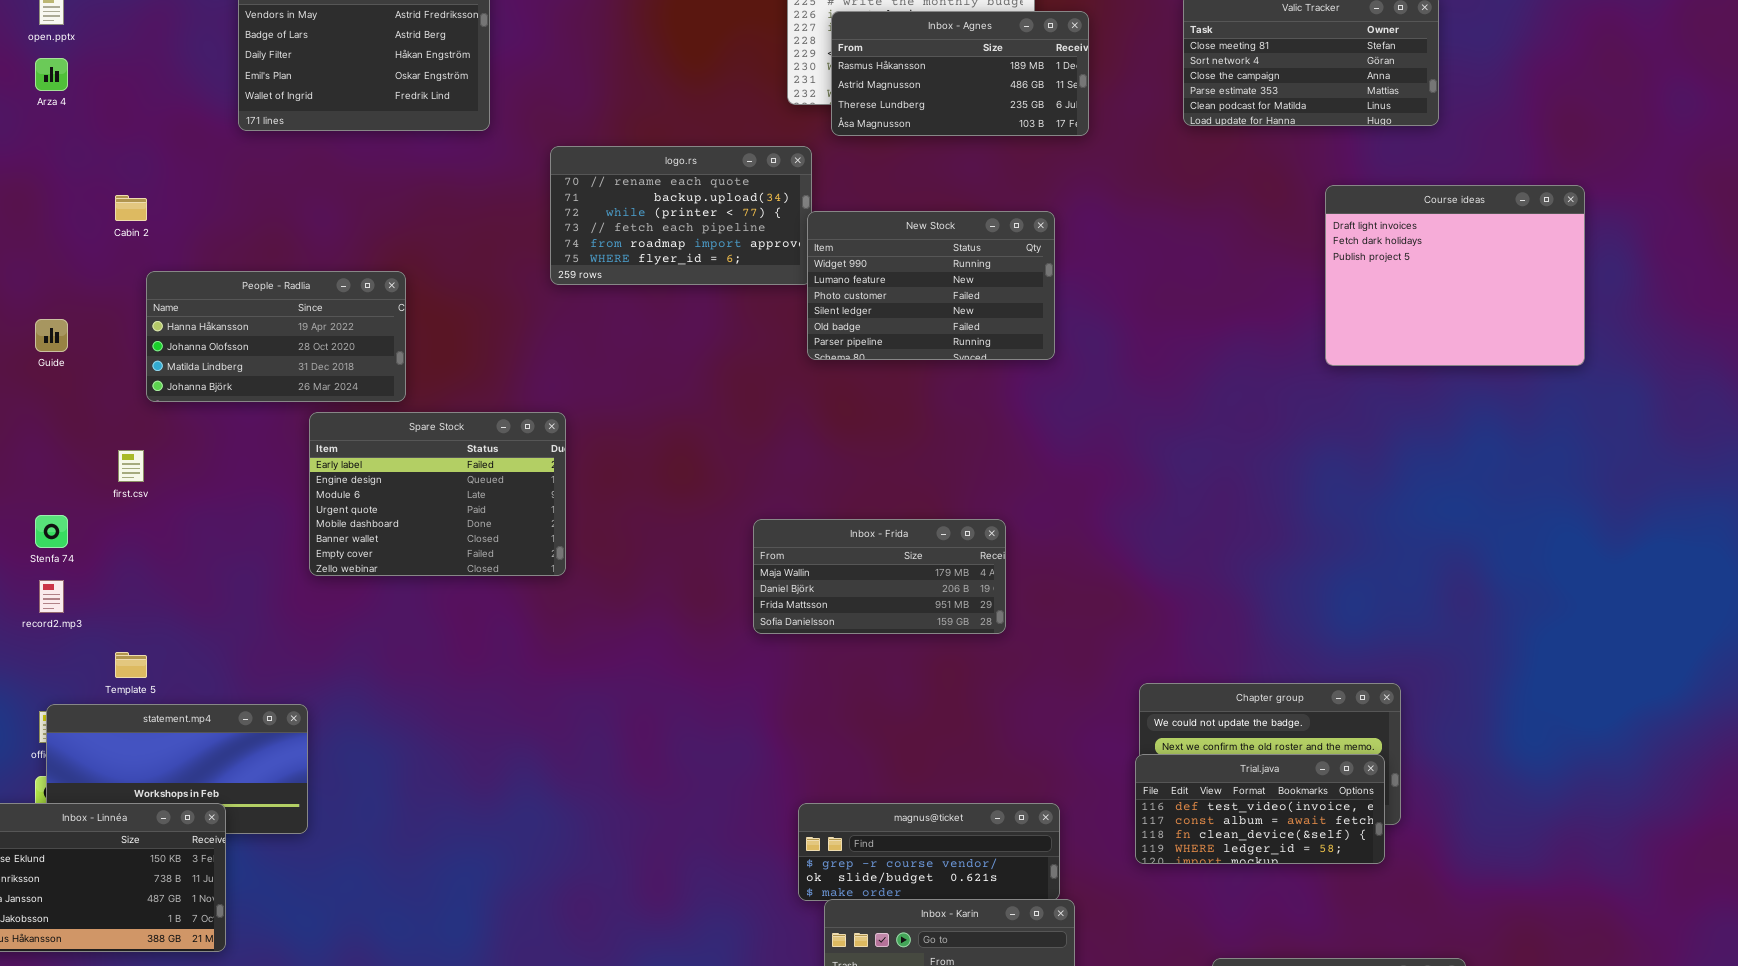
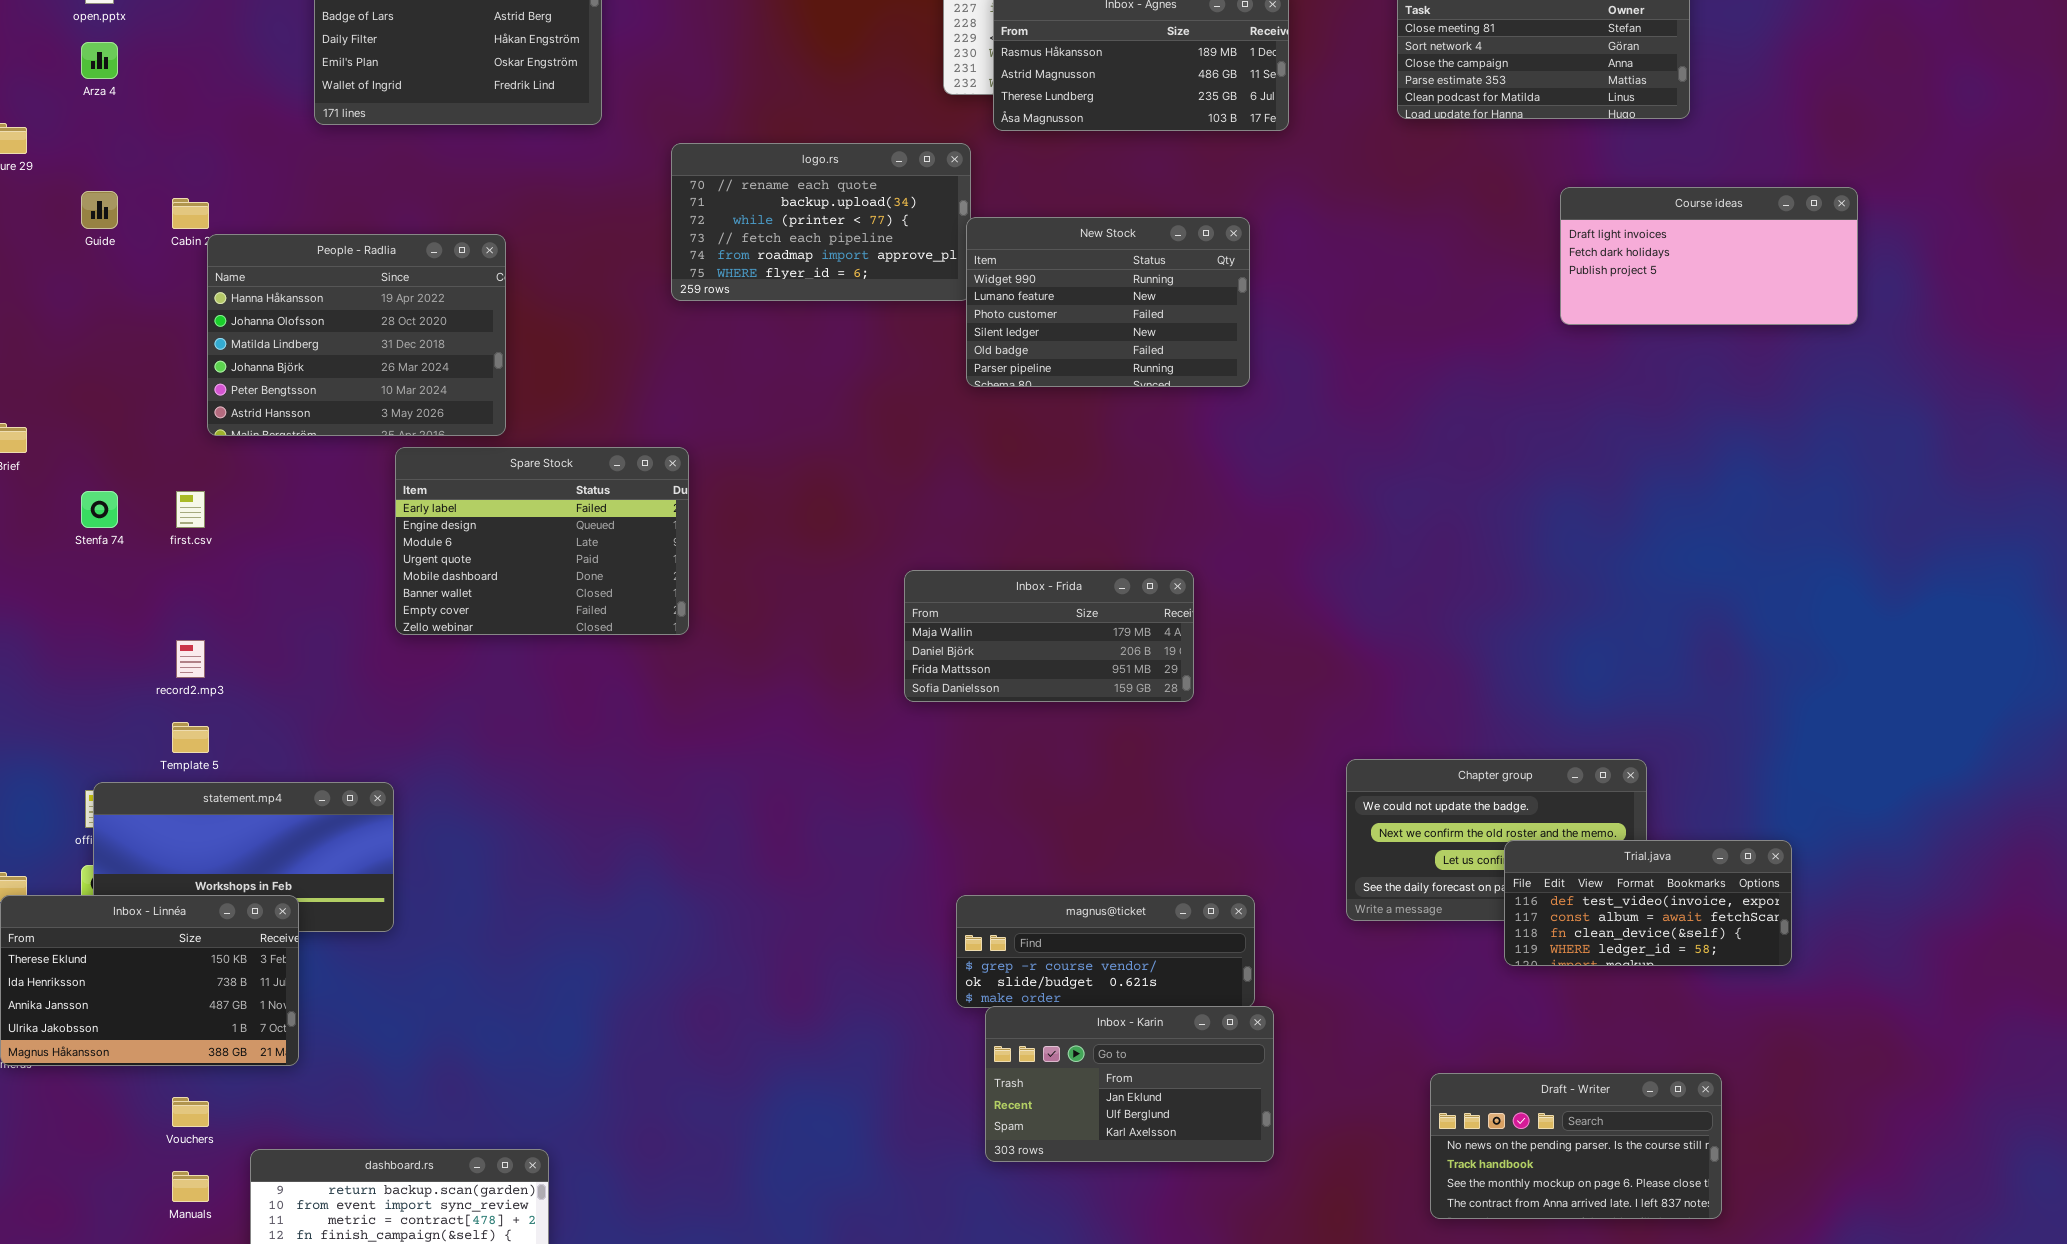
Course ideas: [1325,185,1585,366] -> [1560,187,1858,325], resized
People - Radlia: [146,271,406,402] -> [207,234,506,436], resized
Guide: [35,319,68,352] -> [81,191,118,229], moved
Stenfa 74: [35,515,68,548] -> [81,491,118,528], moved
record2.mp3: [39,580,64,613] -> [176,640,205,678], moved
Trial.java: [1135,754,1385,864] -> [1504,840,1792,966], moved

